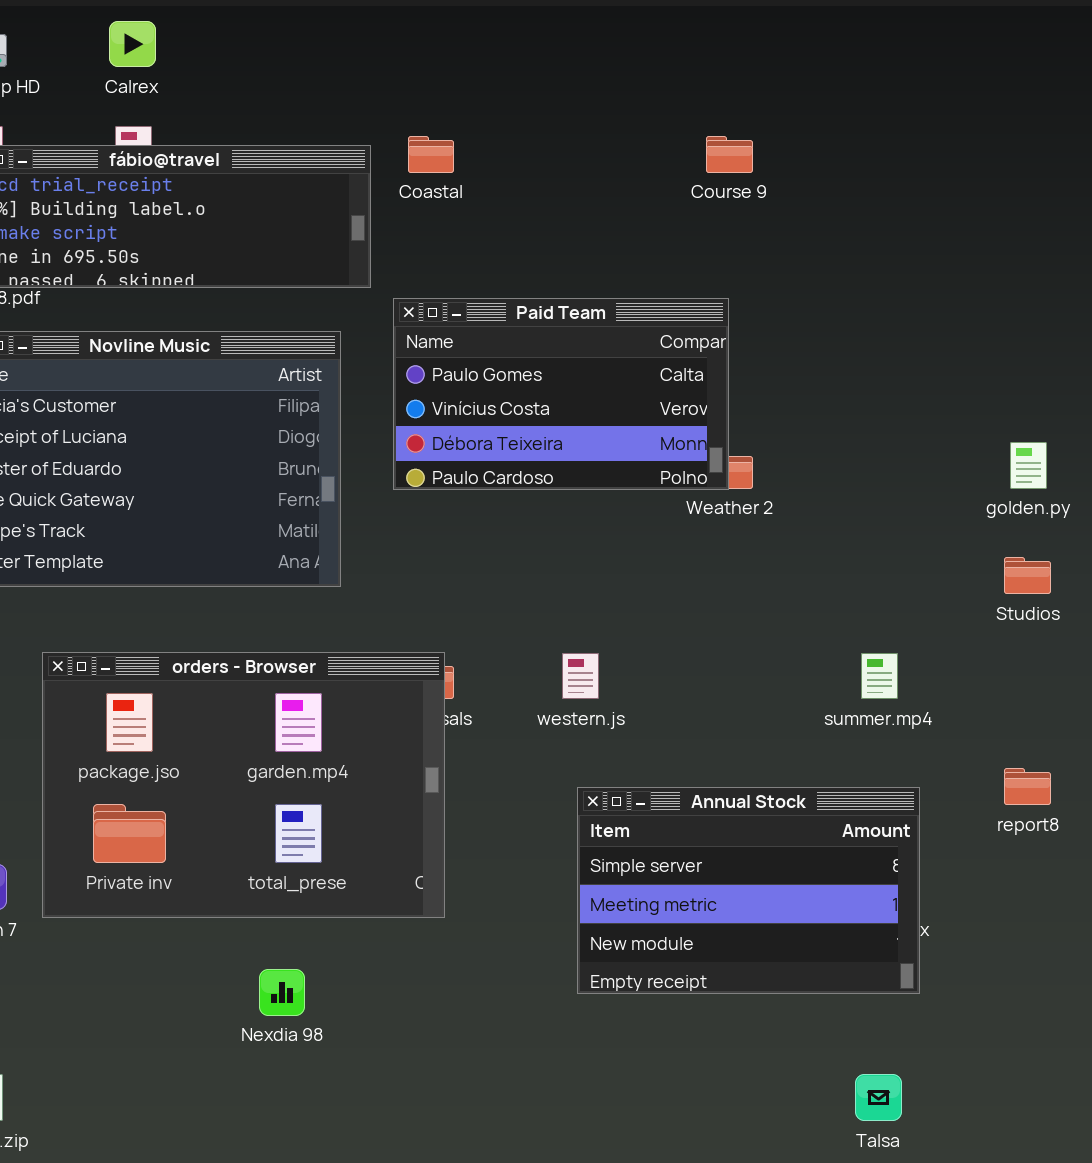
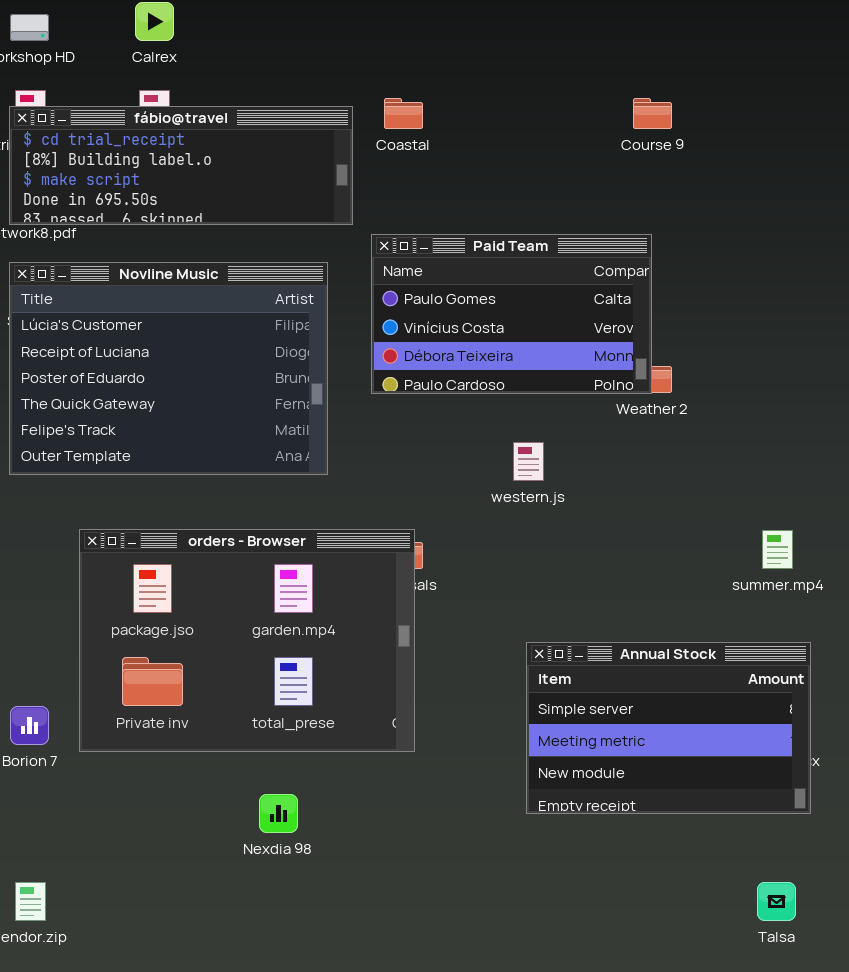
western.js: [562,653,599,699] -> [513,442,544,481], moved

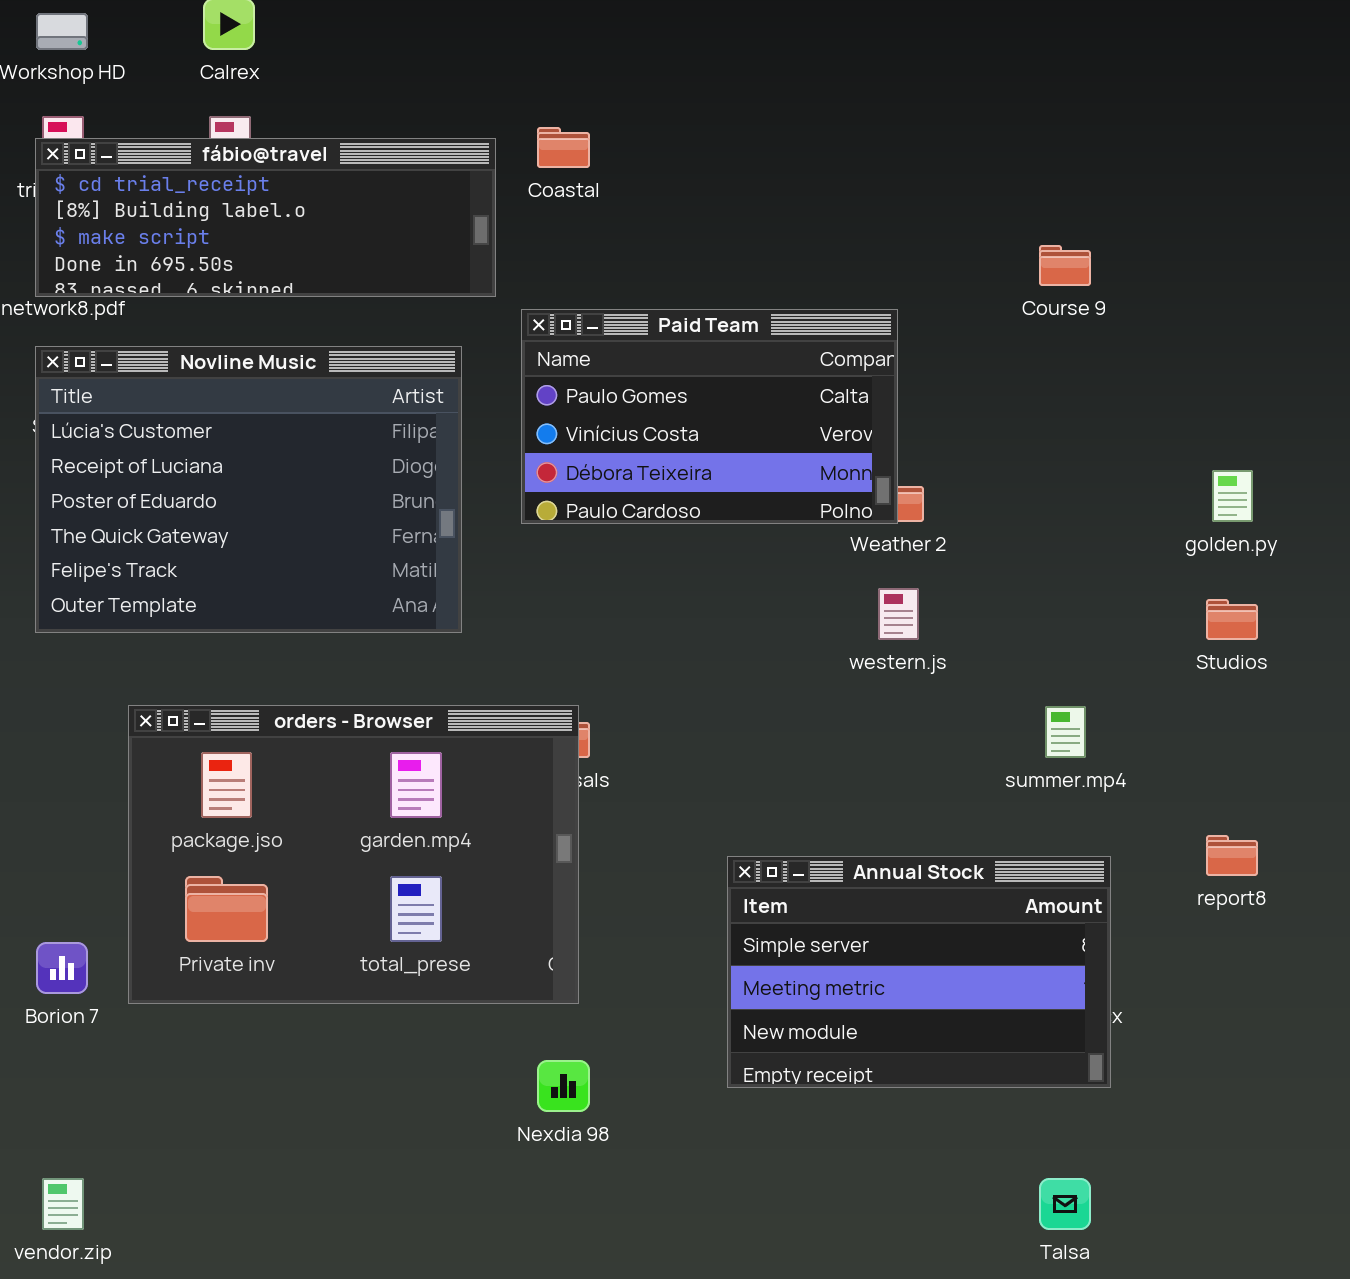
Course 9: [633,98,672,129] -> [1039,245,1091,286], moved
western.js: [513,442,544,481] -> [878,588,919,640], moved
Nexdia 98: [259,794,298,833] -> [537,1060,590,1112], moved

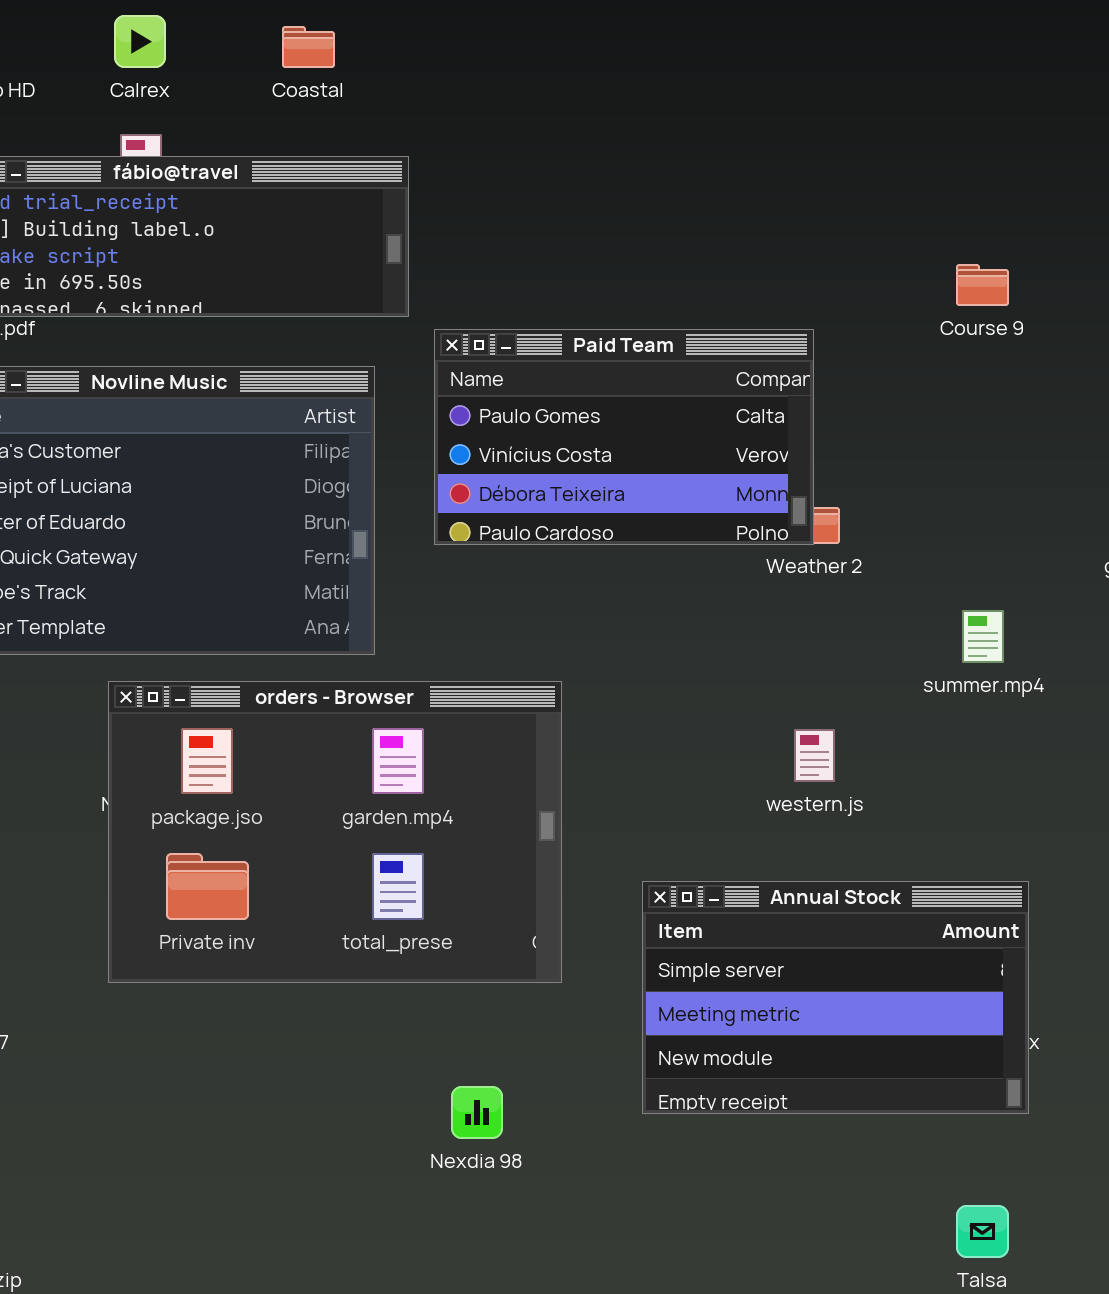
Coastal: [537,127,590,168] -> [282,26,335,68], moved
western.js: [878,588,919,640] -> [794,729,835,782], moved
orders - Browser: [128,705,579,1004] -> [108,681,562,983], moved
summer.mp4: [1045,706,1086,758] -> [962,610,1004,663], moved

